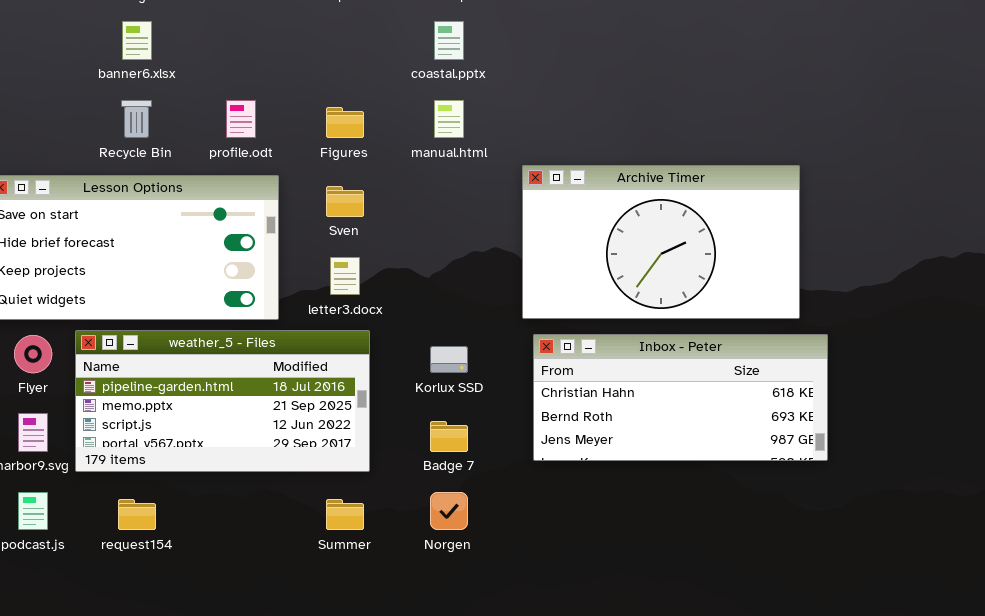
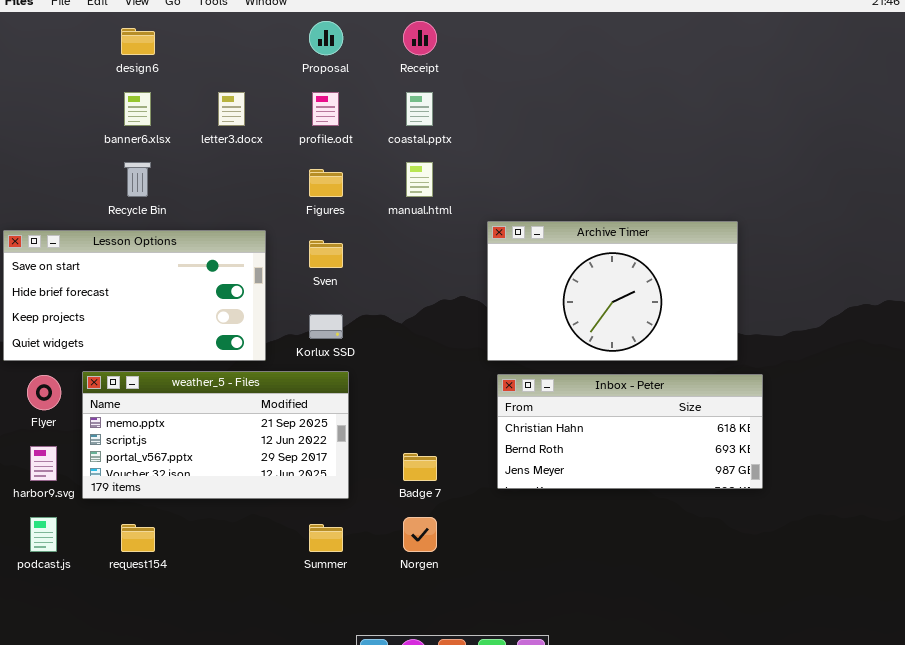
profile.odt: [226,100,256,138] -> [312,92,339,126], moved
letter3.docx: [330,257,360,295] -> [218,92,245,126], moved
weather_5 - Files: [75,330,370,472] -> [82,371,349,499], scrolled down 1 row
Korlux SSD: [430,346,468,373] -> [309,314,343,339], moved

